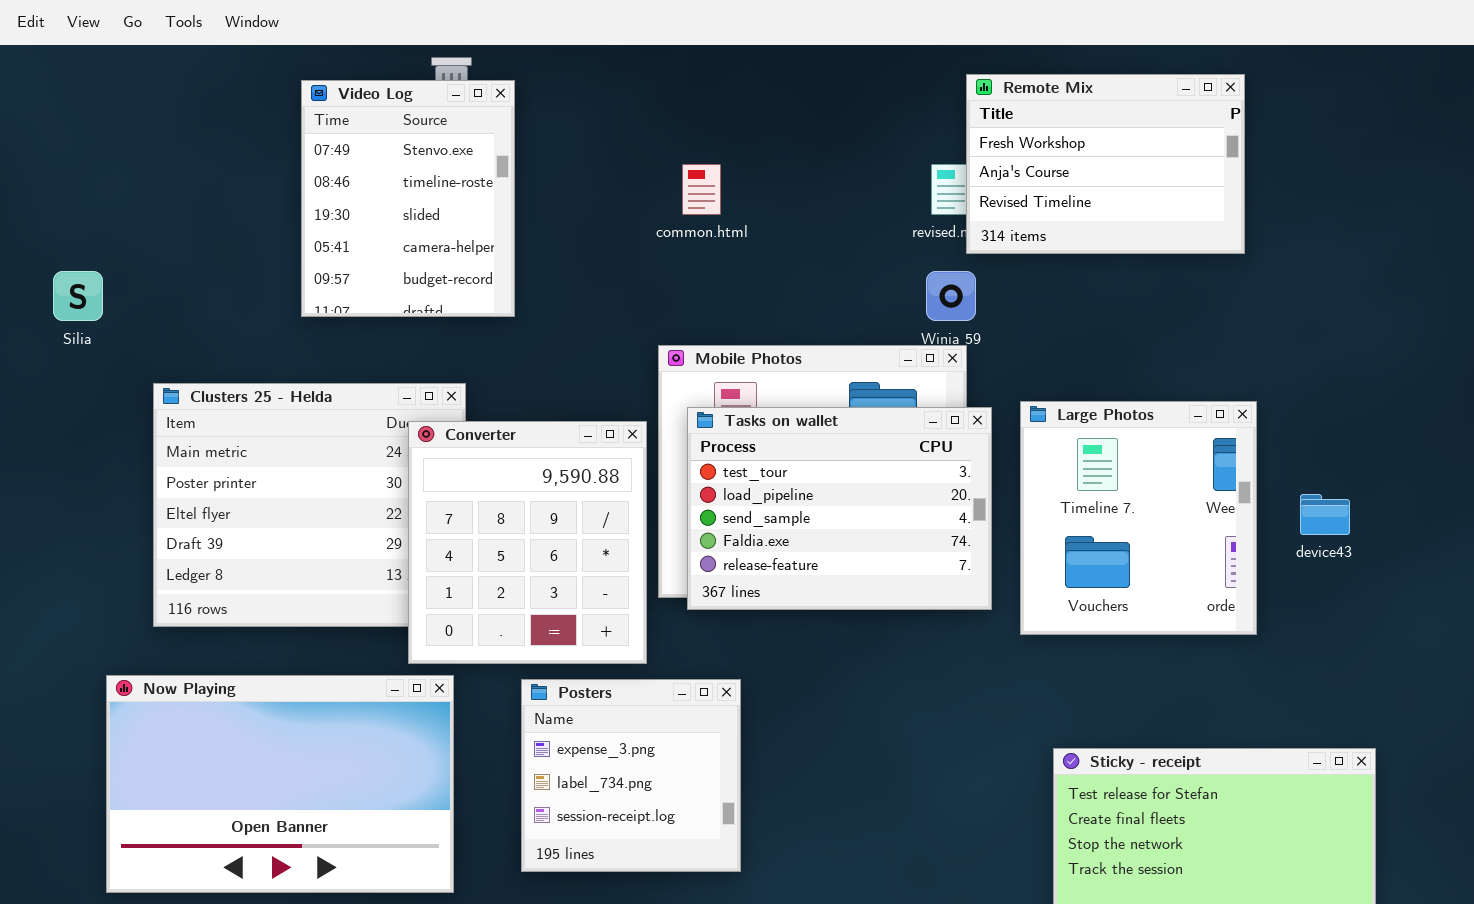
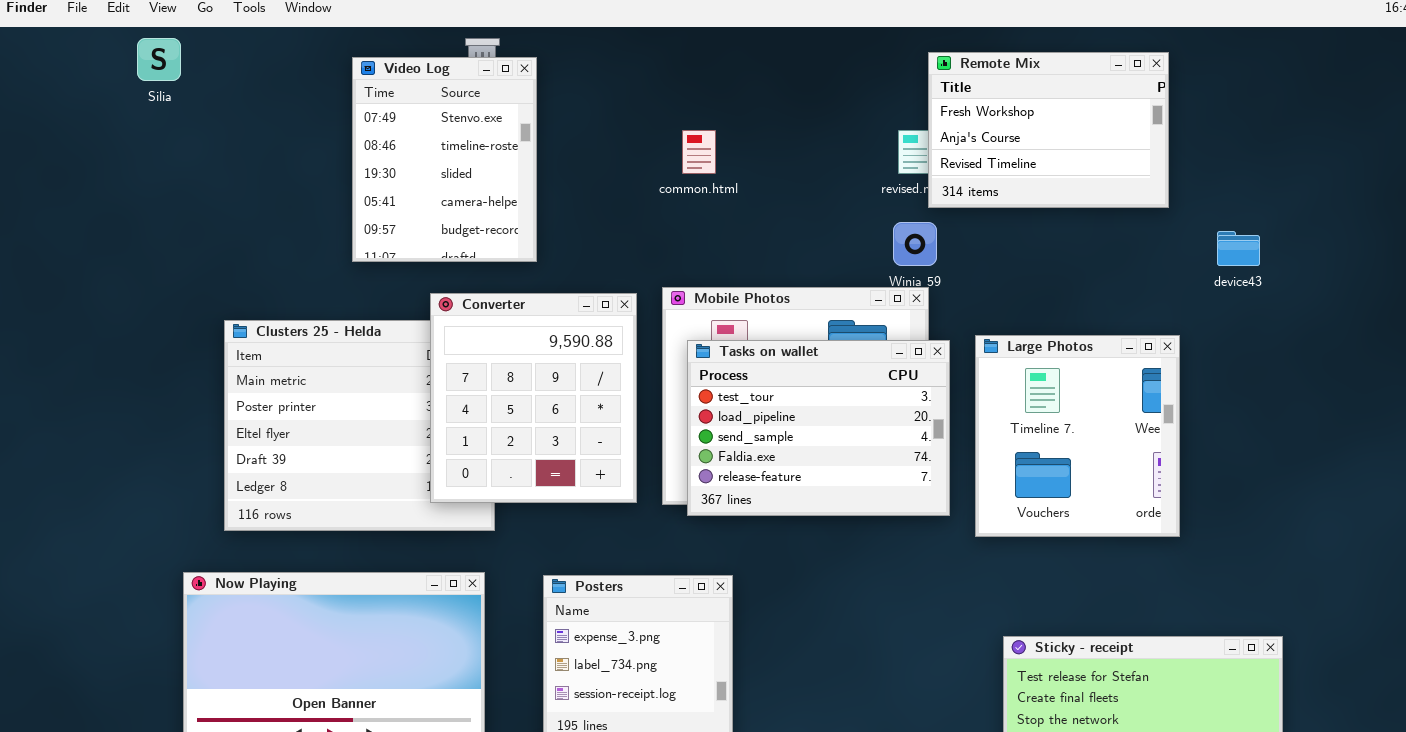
Silia: [53,271,103,321] -> [137,38,181,81], moved
Converter: [408,421,647,664] -> [430,293,637,503], moved
device43: [1300,494,1350,535] -> [1217,231,1260,266], moved

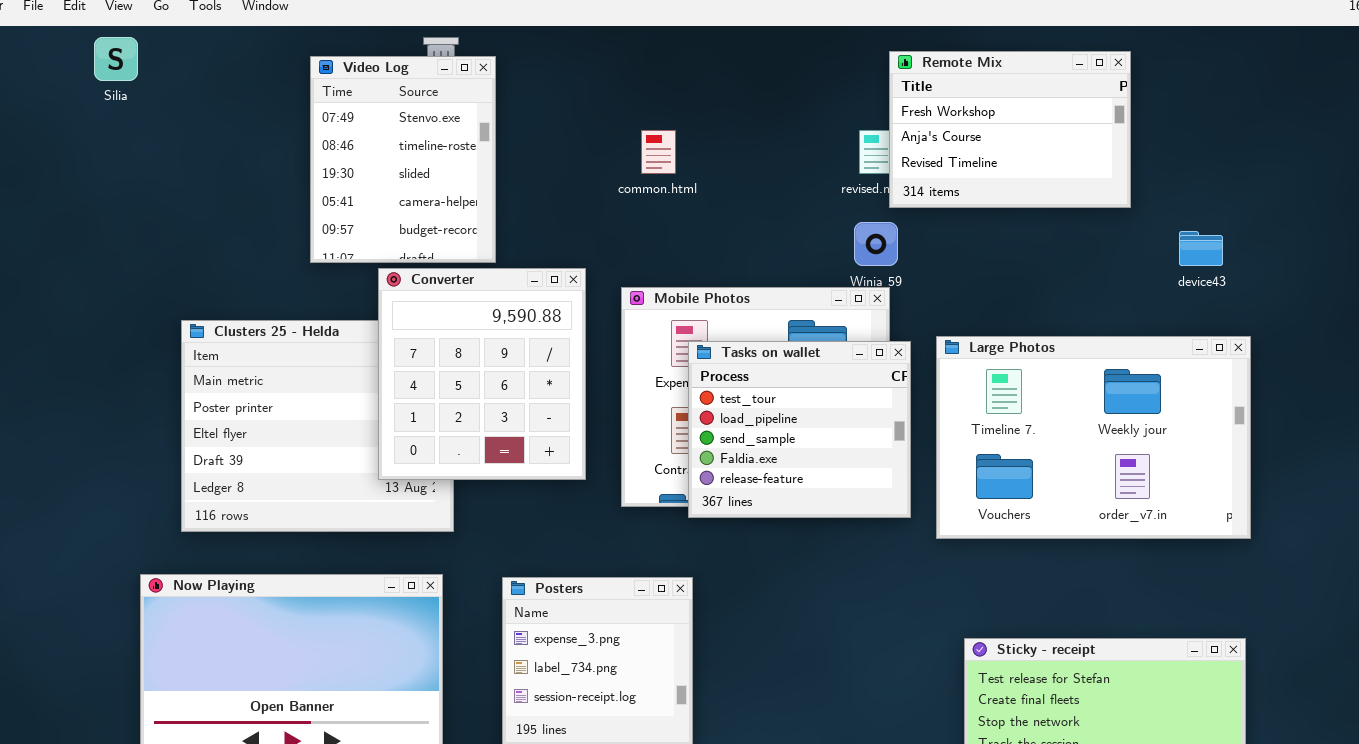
Converter: [430,293,637,503] -> [378,268,586,480], moved
Large Photos: [975,335,1180,537] -> [936,336,1251,539], resized
Tasks on wallet: [687,340,950,516] -> [688,341,911,518], resized

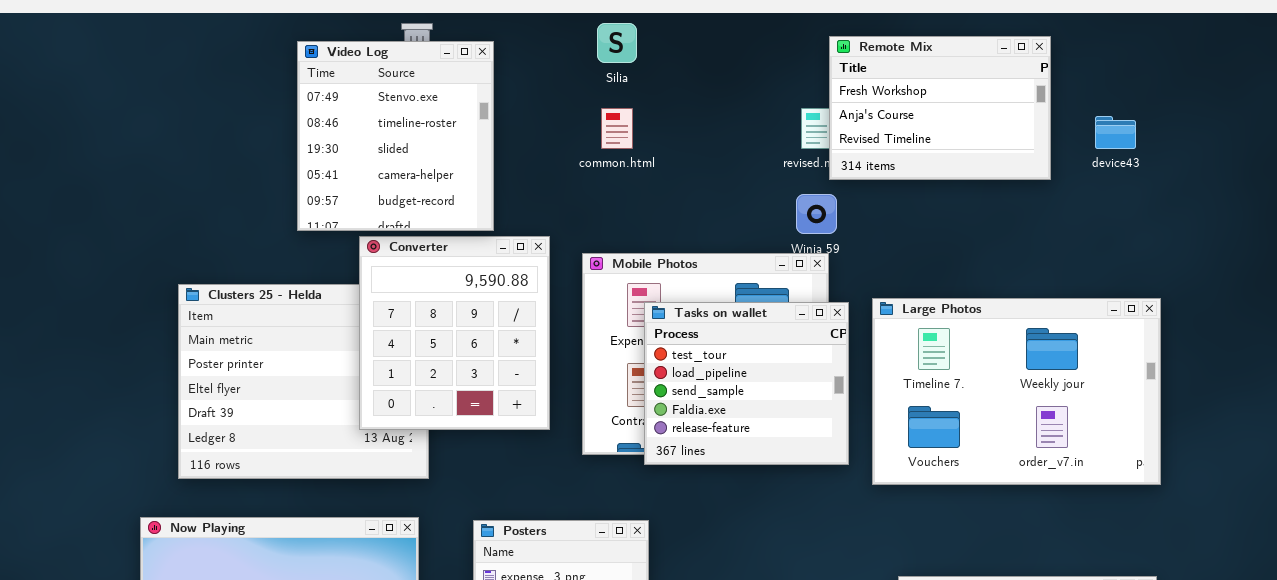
Silia: [94,37,138,81] -> [597,23,637,63], moved
Video Log: [310,56,496,263] -> [297,41,494,231], resized
device43: [1179,231,1223,266] -> [1095,116,1136,149], moved

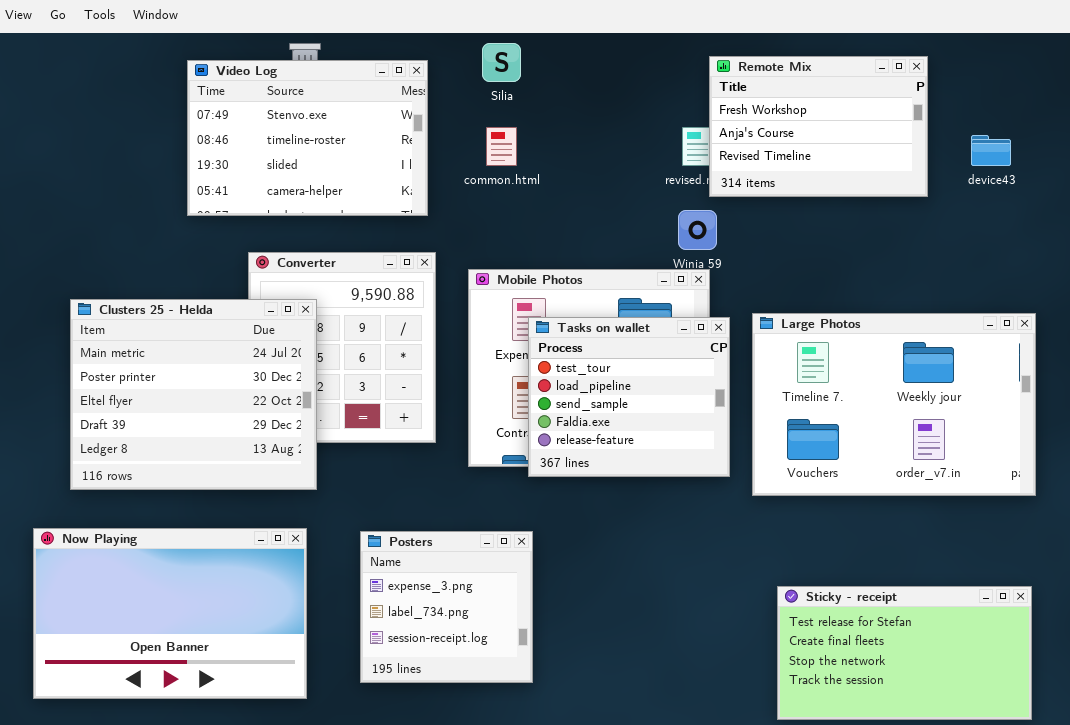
Video Log: [297,41,494,231] -> [187,60,428,216], resized
Clusters 25 - Helda: [178,284,429,479] -> [70,299,317,490], raised

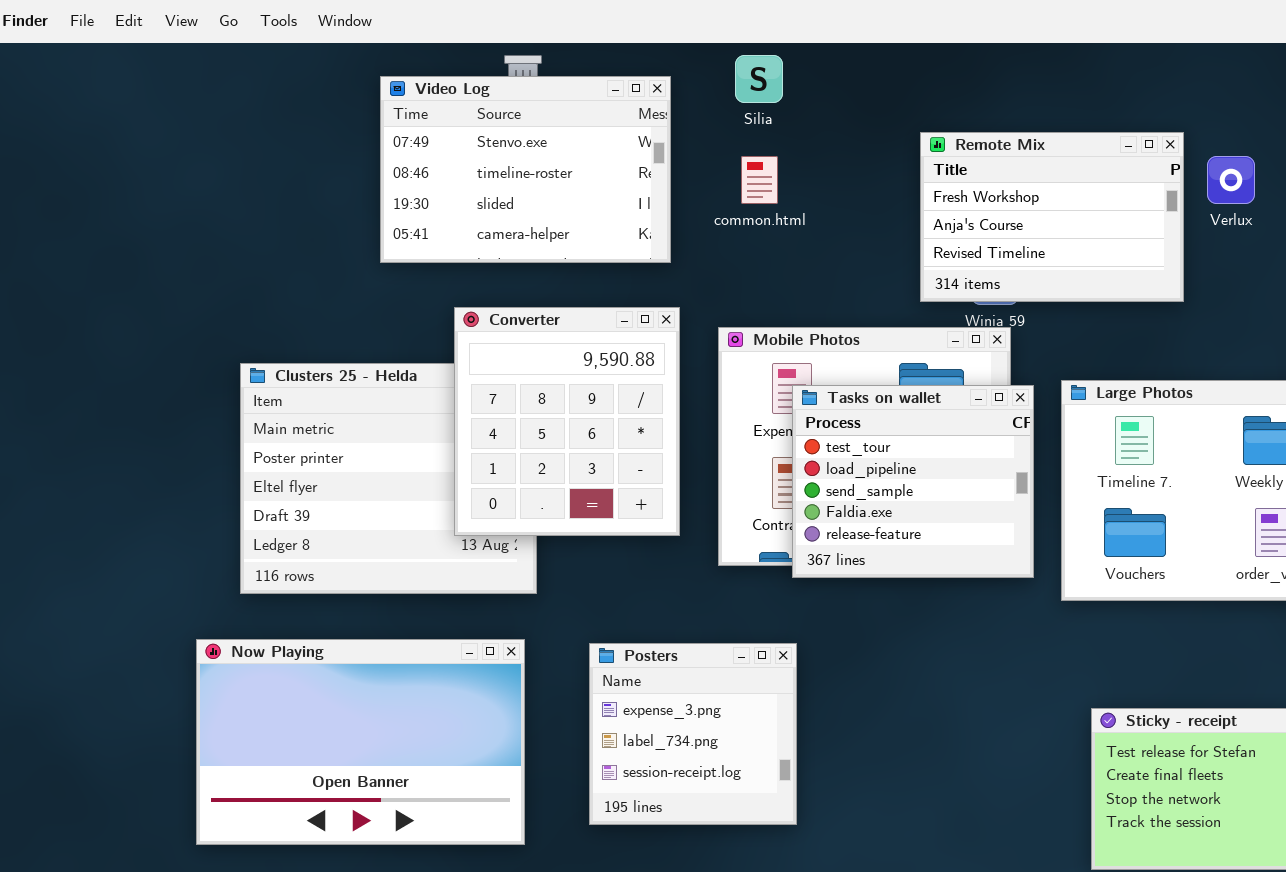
Remote Mix: [709,56,928,197] -> [920,132,1184,302], moved
Converter: [248,252,436,443] -> [454,307,680,536], raised

